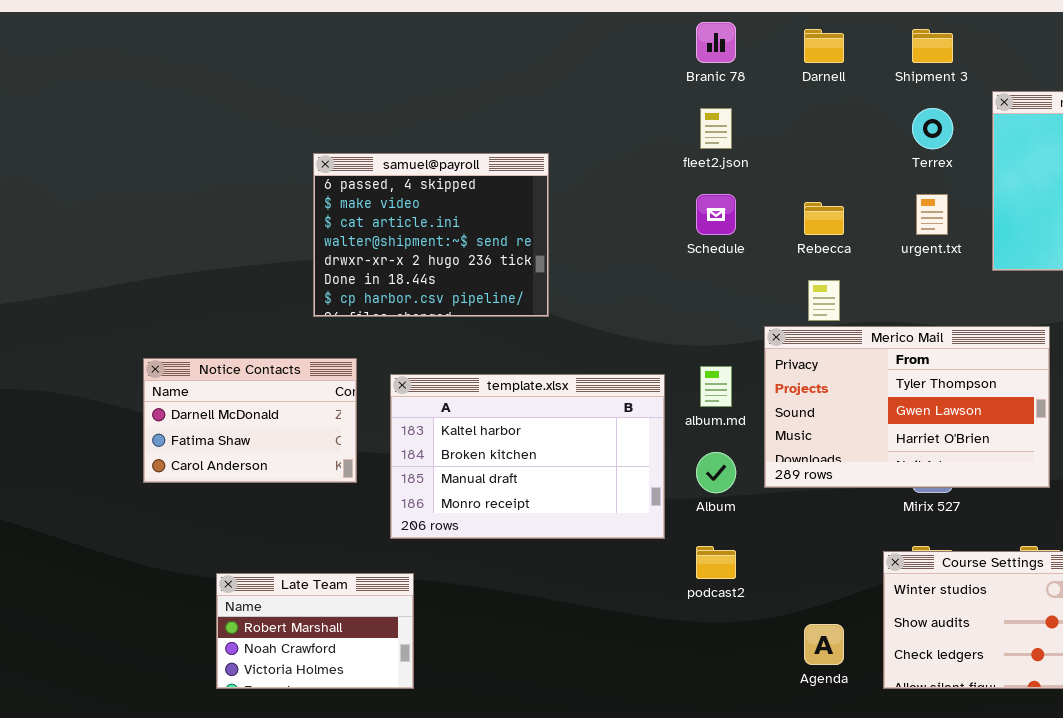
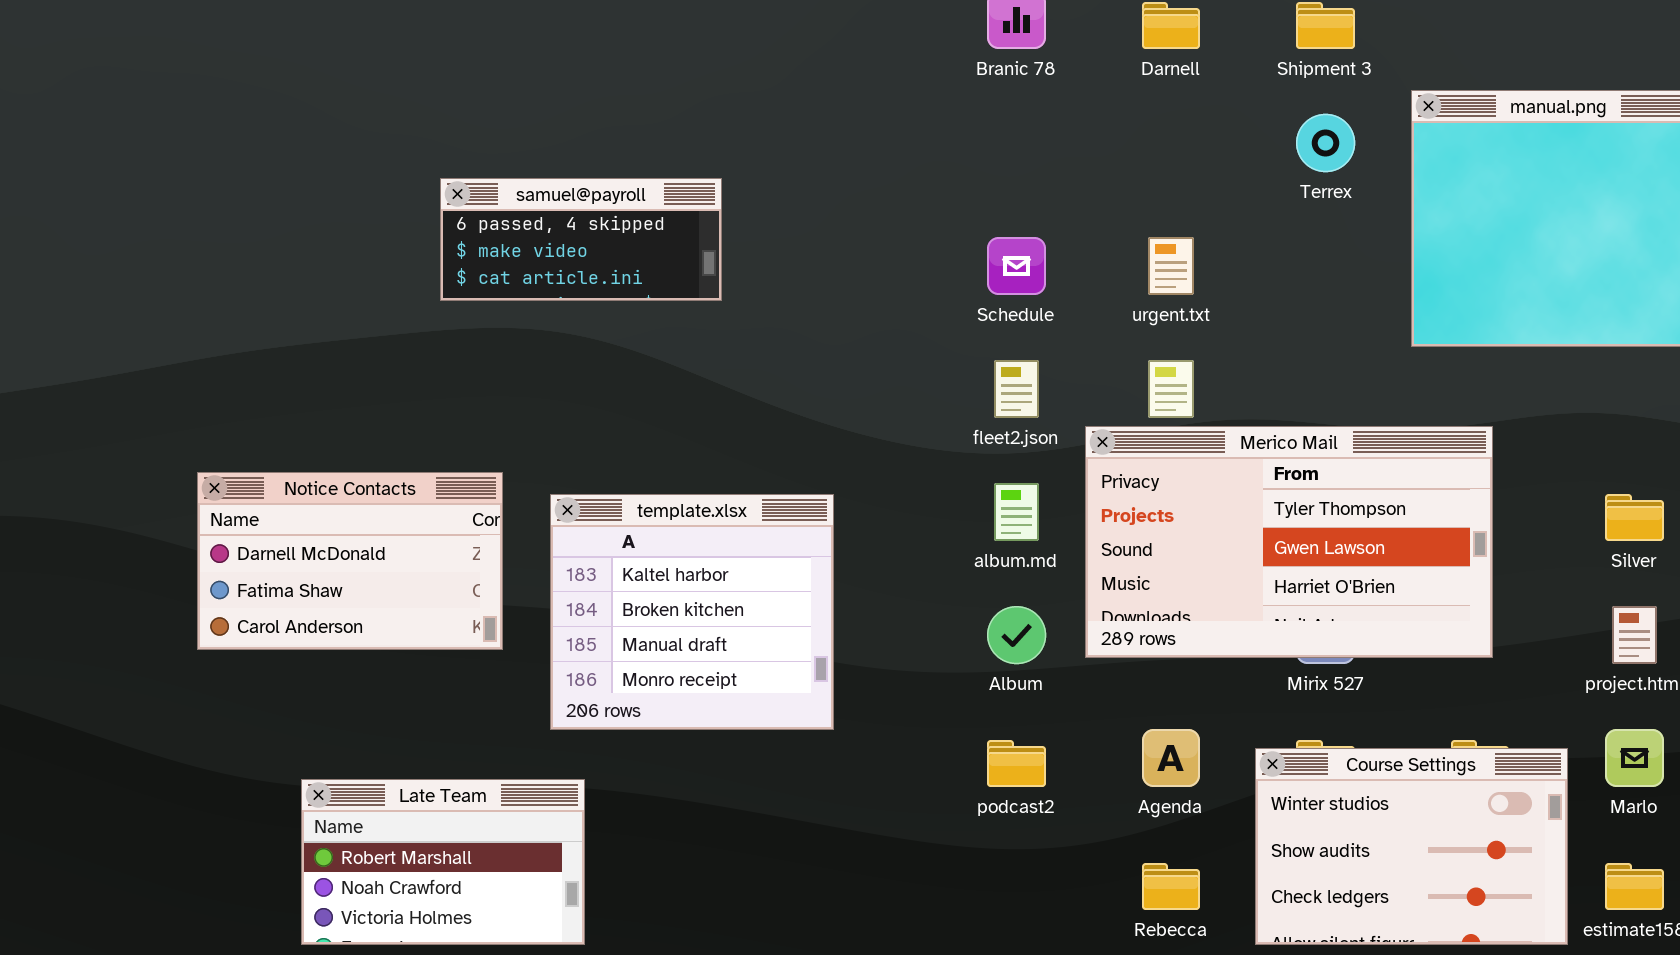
fleet2.json: [700,108,732,149] -> [994,360,1039,418], moved
samuel@payroll: [313,153,549,317] -> [440,178,722,301], resized
urgent.txt: [916,194,948,235] -> [1148,237,1194,295], moved
Rebecca: [804,202,844,235] -> [1142,863,1200,910], moved
template.xlsx: [390,374,665,539] -> [550,494,834,730], resized
Agenda: [804,624,844,665] -> [1142,729,1200,787], moved

